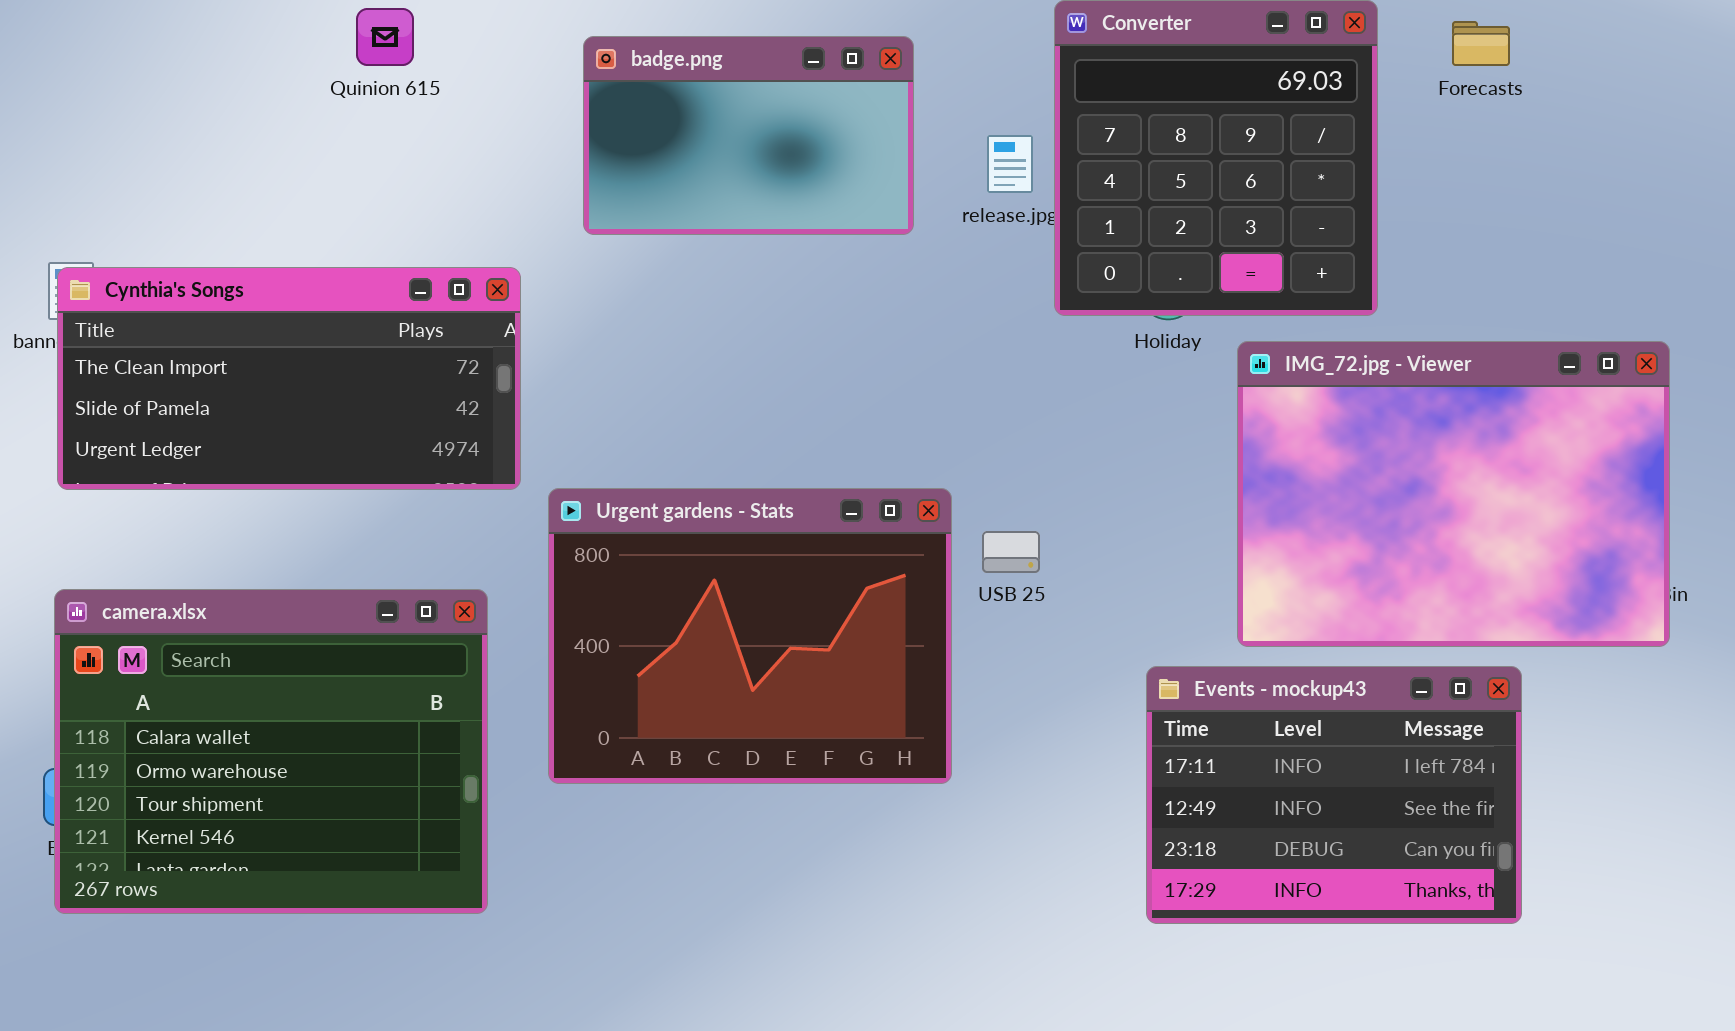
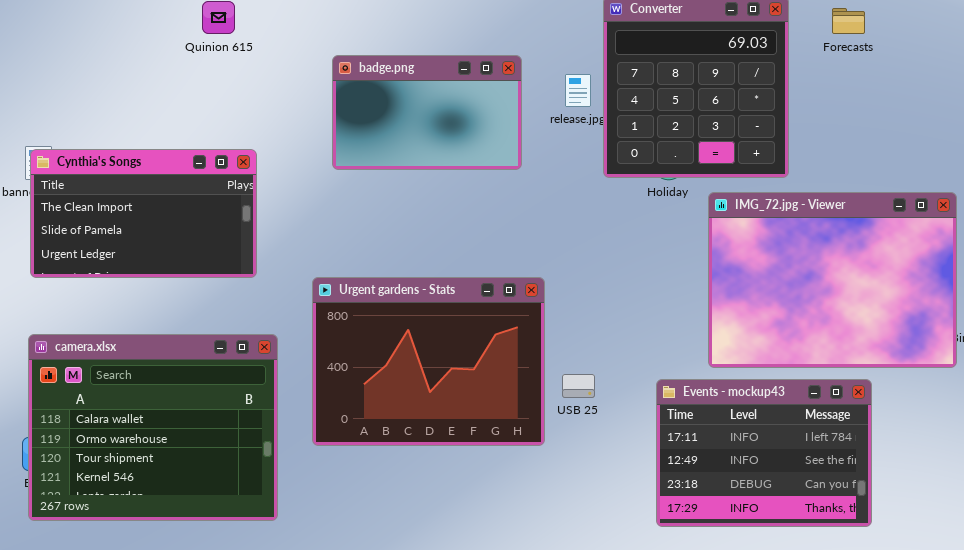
badge.png: [583,36,914,235] -> [332,55,522,170], moved
Cynthia's Songs: [57,267,521,490] -> [30,149,257,278], resized
USB 25: [982,531,1040,573] -> [562,374,595,398], moved

